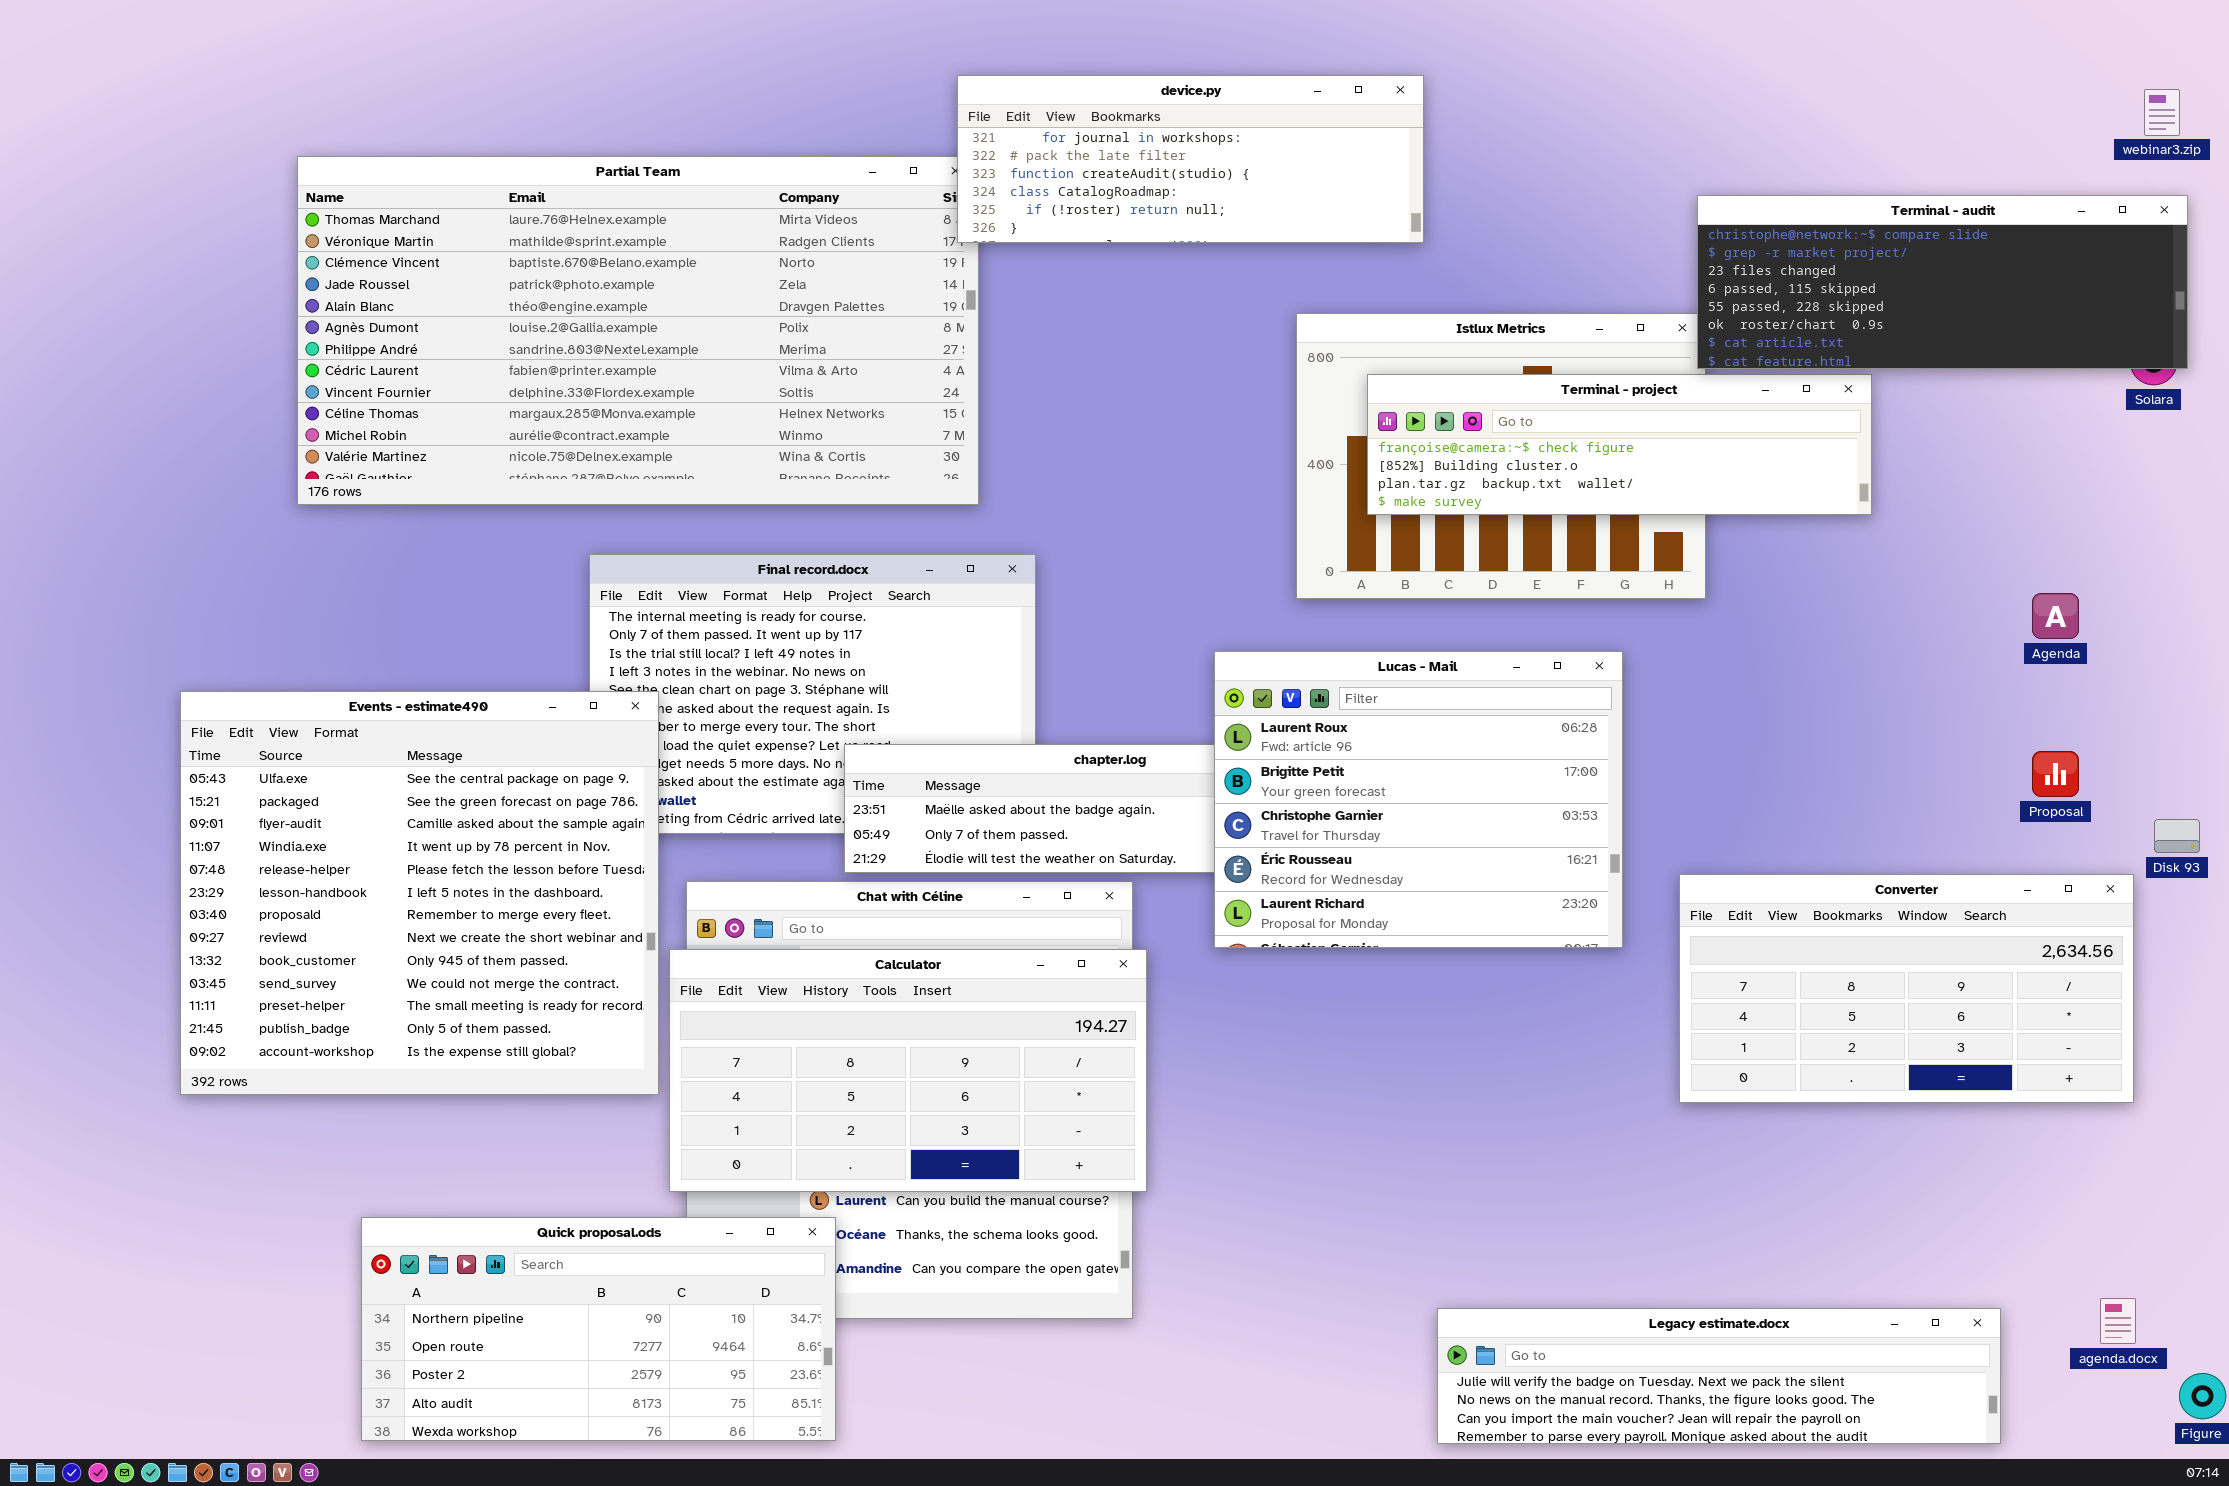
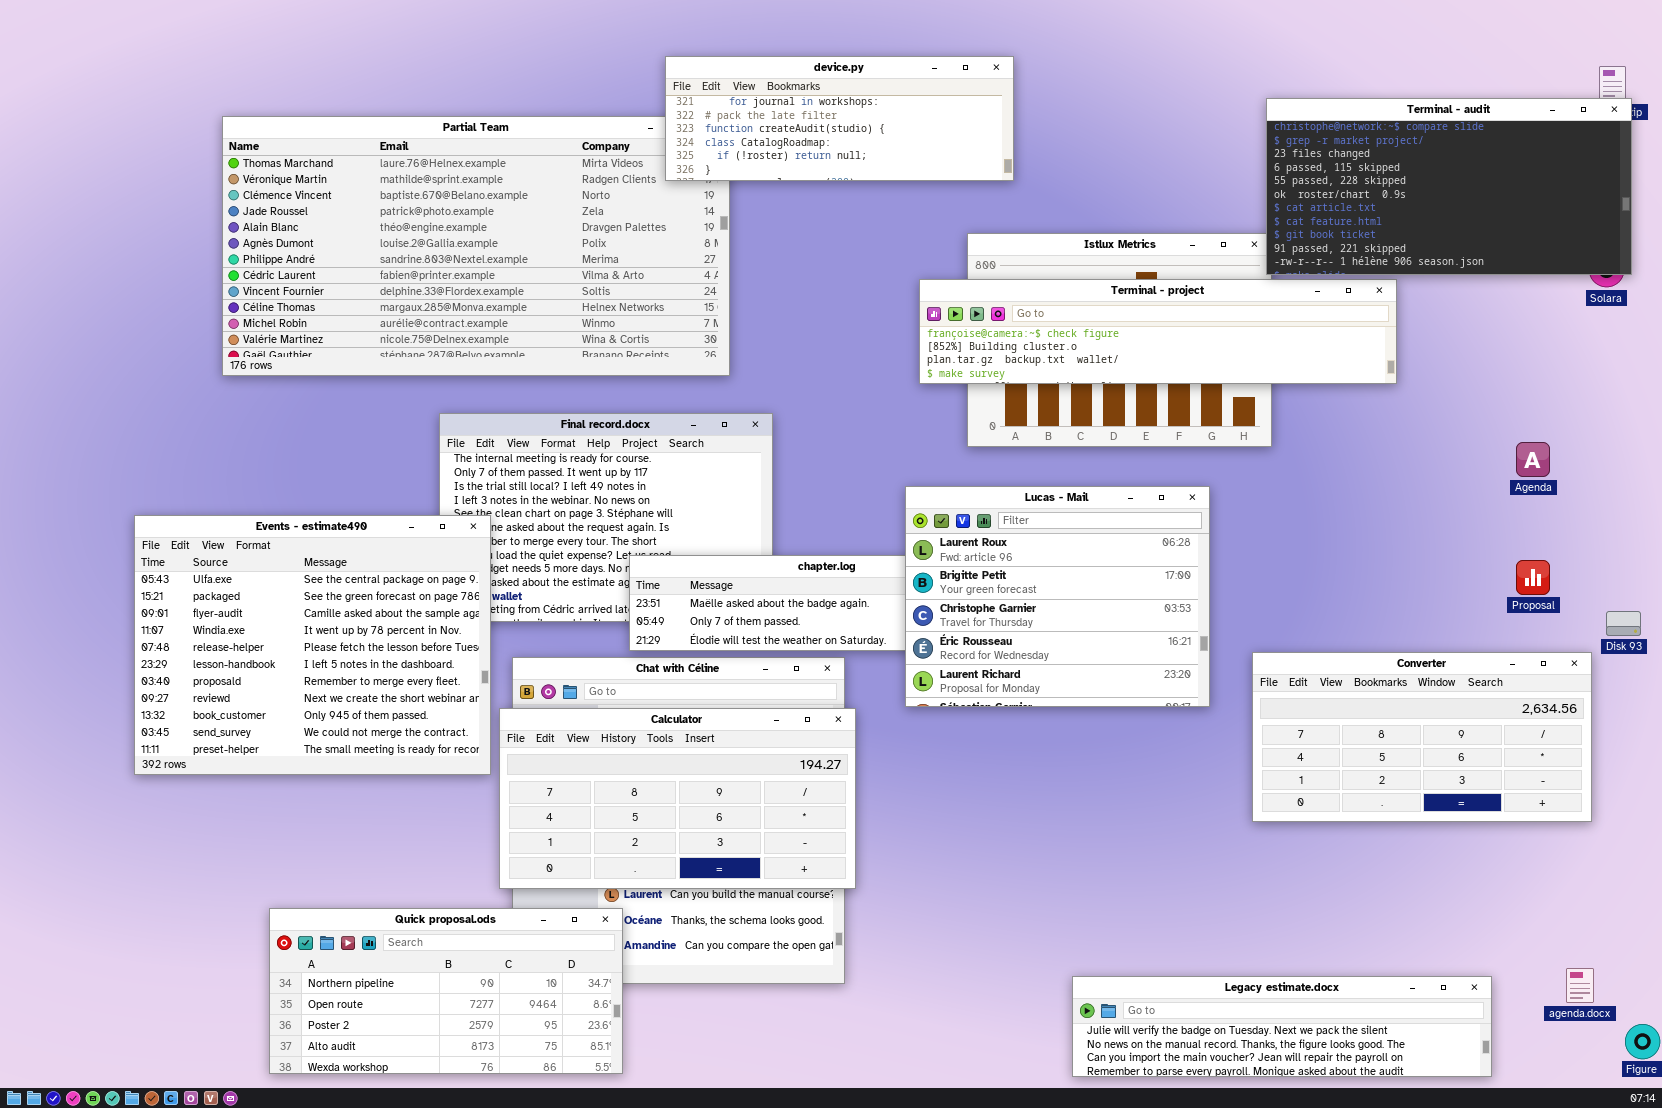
device.py: [957,75,1424,243] -> [665,56,1014,181], moved
Terminal - audit: [1697,195,2188,369] -> [1266,98,1632,275], resized
Terminal - project: [1367,374,1872,515] -> [919,279,1397,384], resized
Events - estimate490: [180,691,659,1095] -> [134,515,491,775], resized

